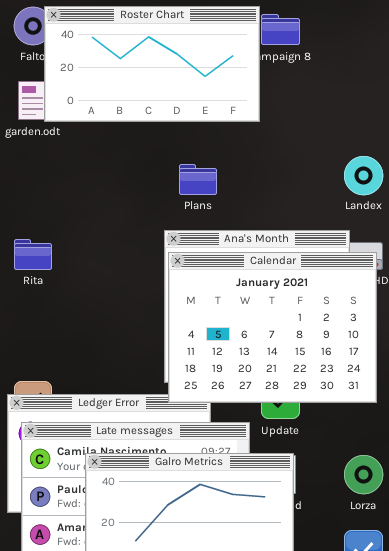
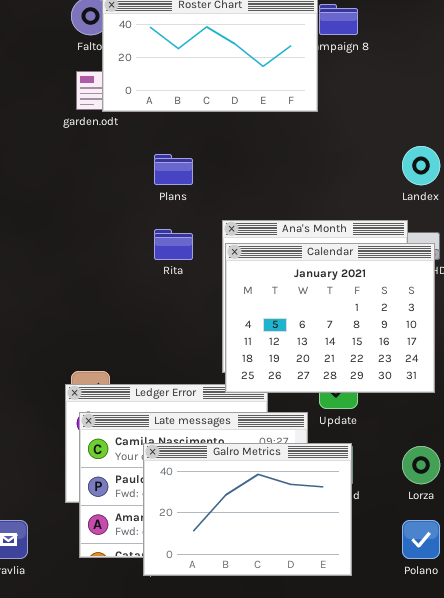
Plans: [179,164,217,195] -> [154,154,193,185], moved
Rita: [14,239,52,270] -> [154,229,193,260], moved

